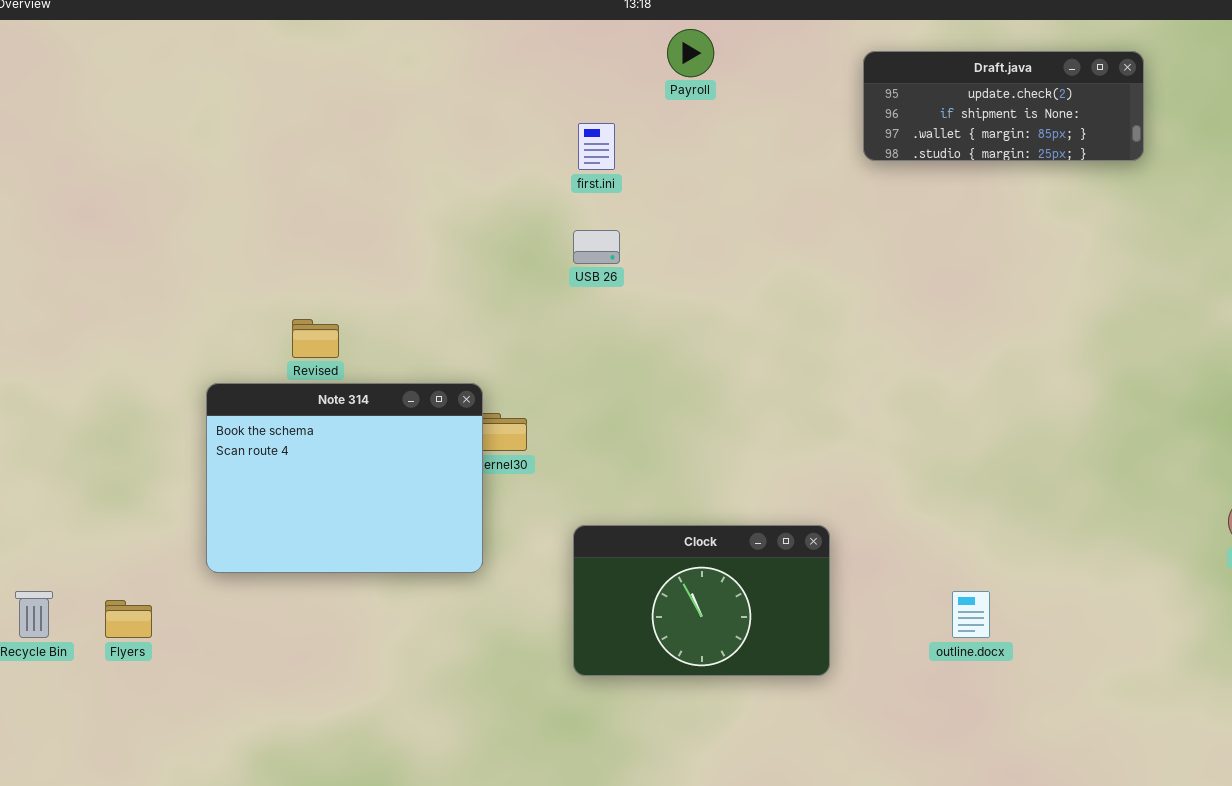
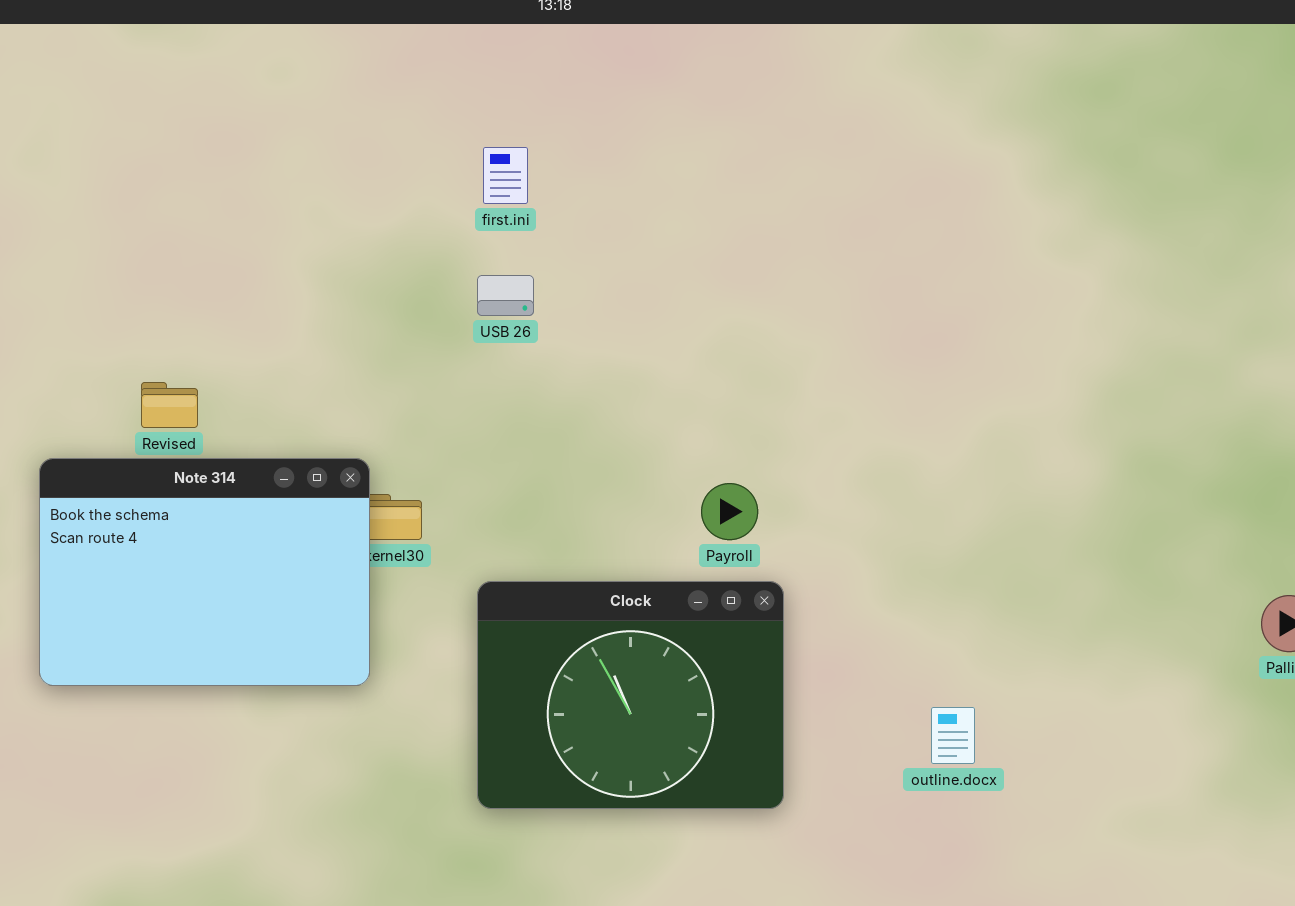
Payroll: [667,29,714,77] -> [701,483,758,540], moved
Draft.java: [863,51,1144,161] -> none, closed
Clock: [573,525,830,676] -> [477,581,784,809], resized

